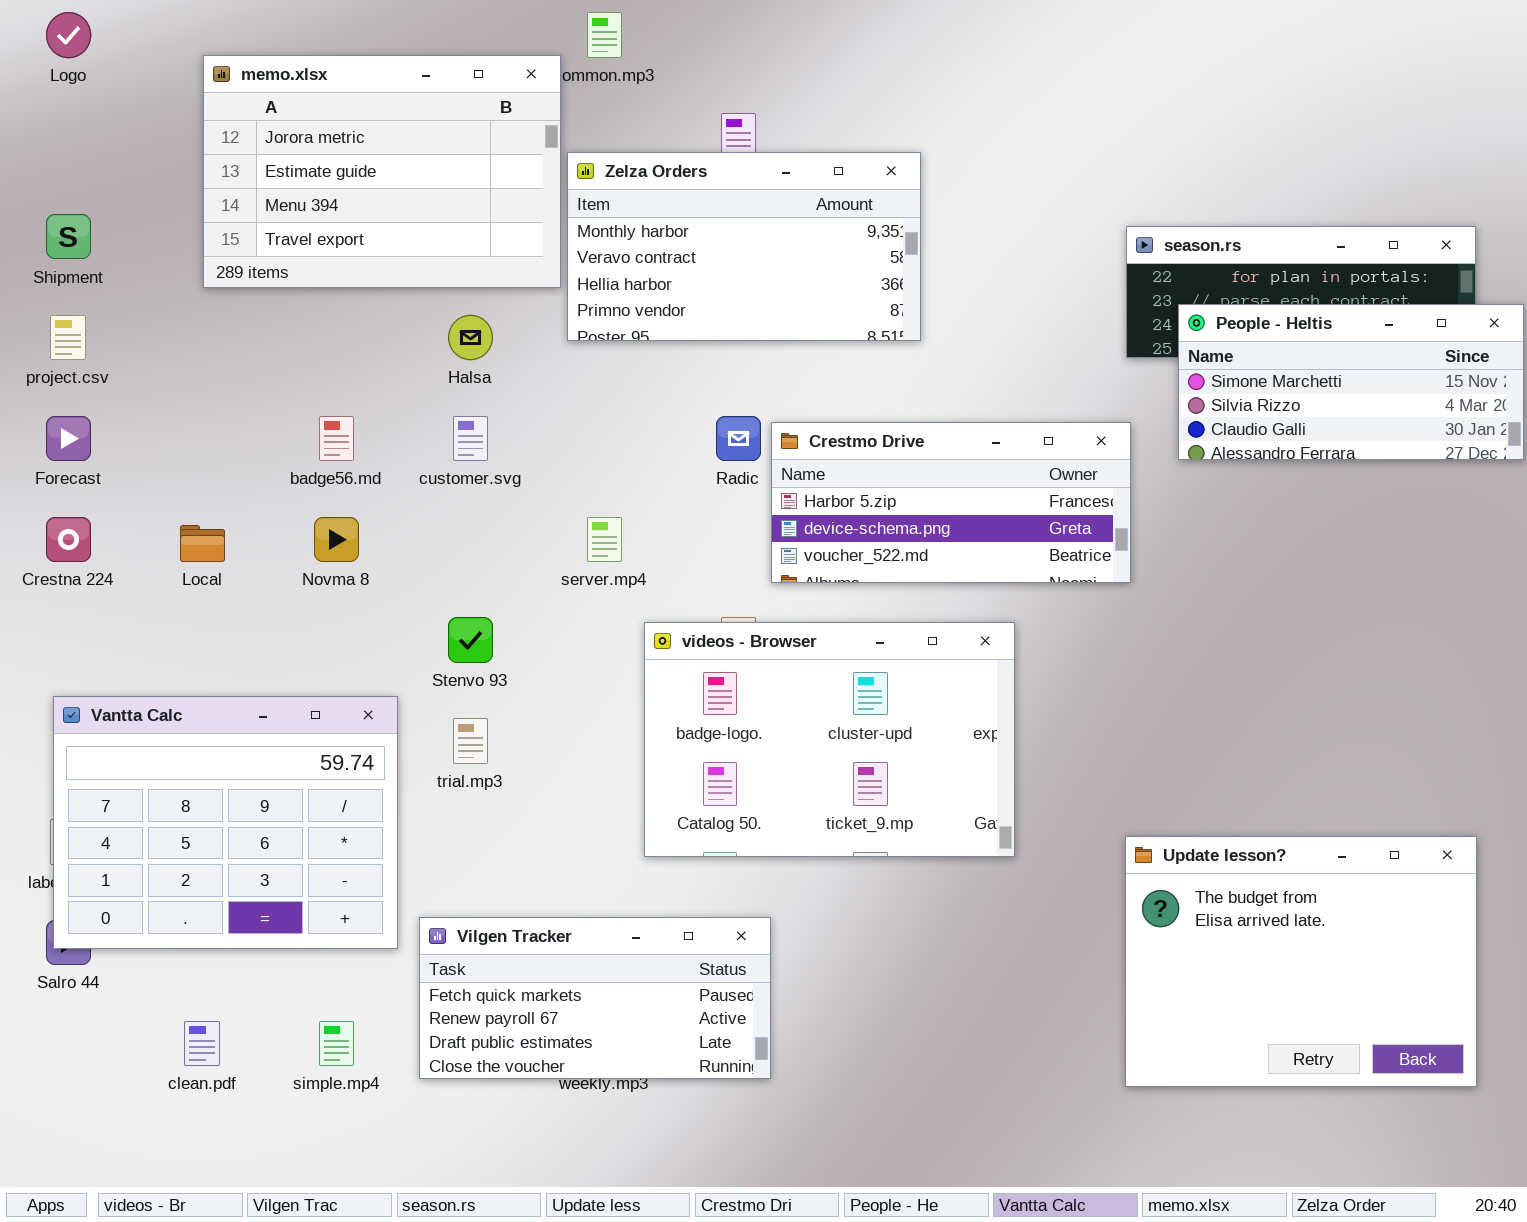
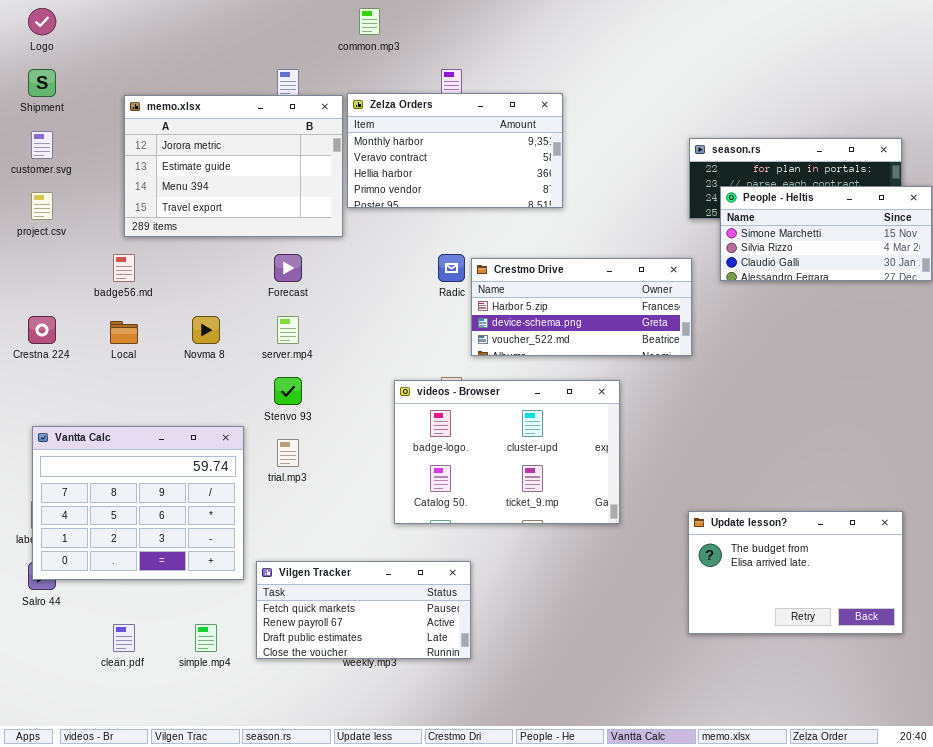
memo.xlsx: [203,55,561,288] -> [124,95,343,237], moved
Shipment: [46,214,91,259] -> [28,69,56,97], moved
Forecast: [46,416,91,461] -> [274,254,302,282], moved
badge56.md: [319,416,354,461] -> [113,254,135,282], moved
customer.svg: [453,416,488,461] -> [31,131,53,159], moved
server.mp4: [587,517,622,562] -> [277,316,299,344], moved
Update lesson?: [1125,836,1477,1087] -> [688,511,903,634], resized

